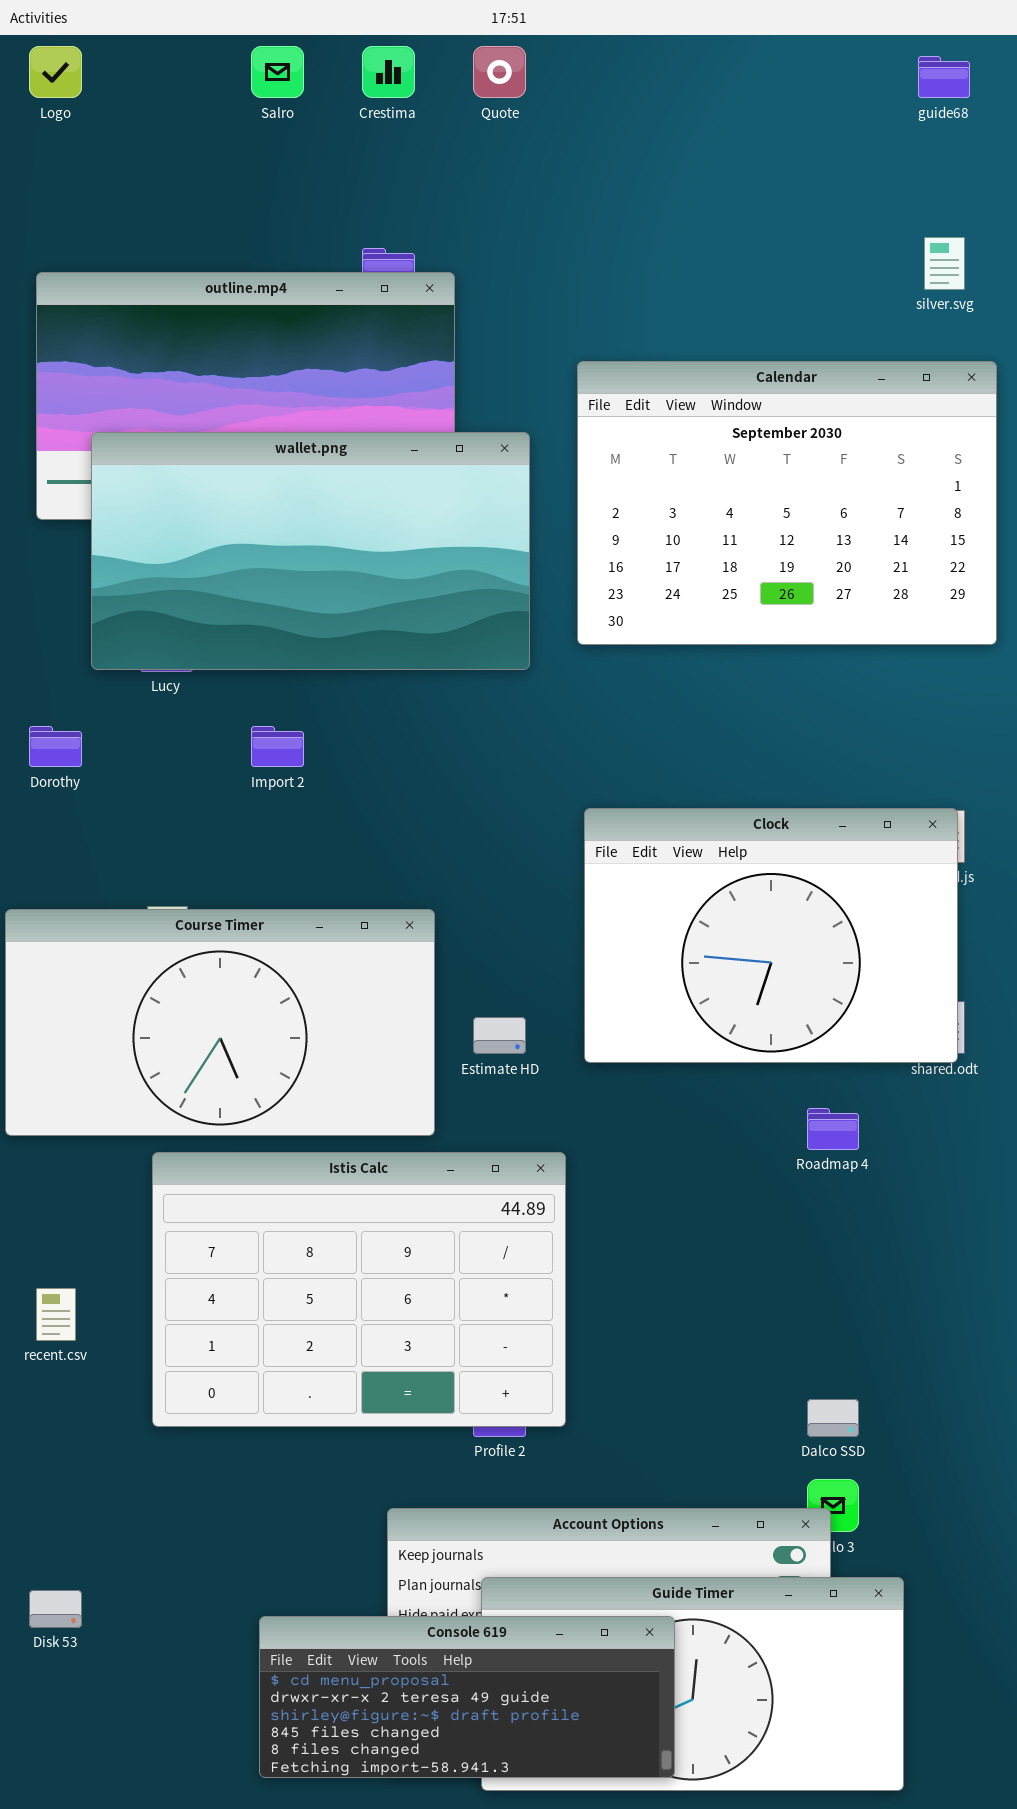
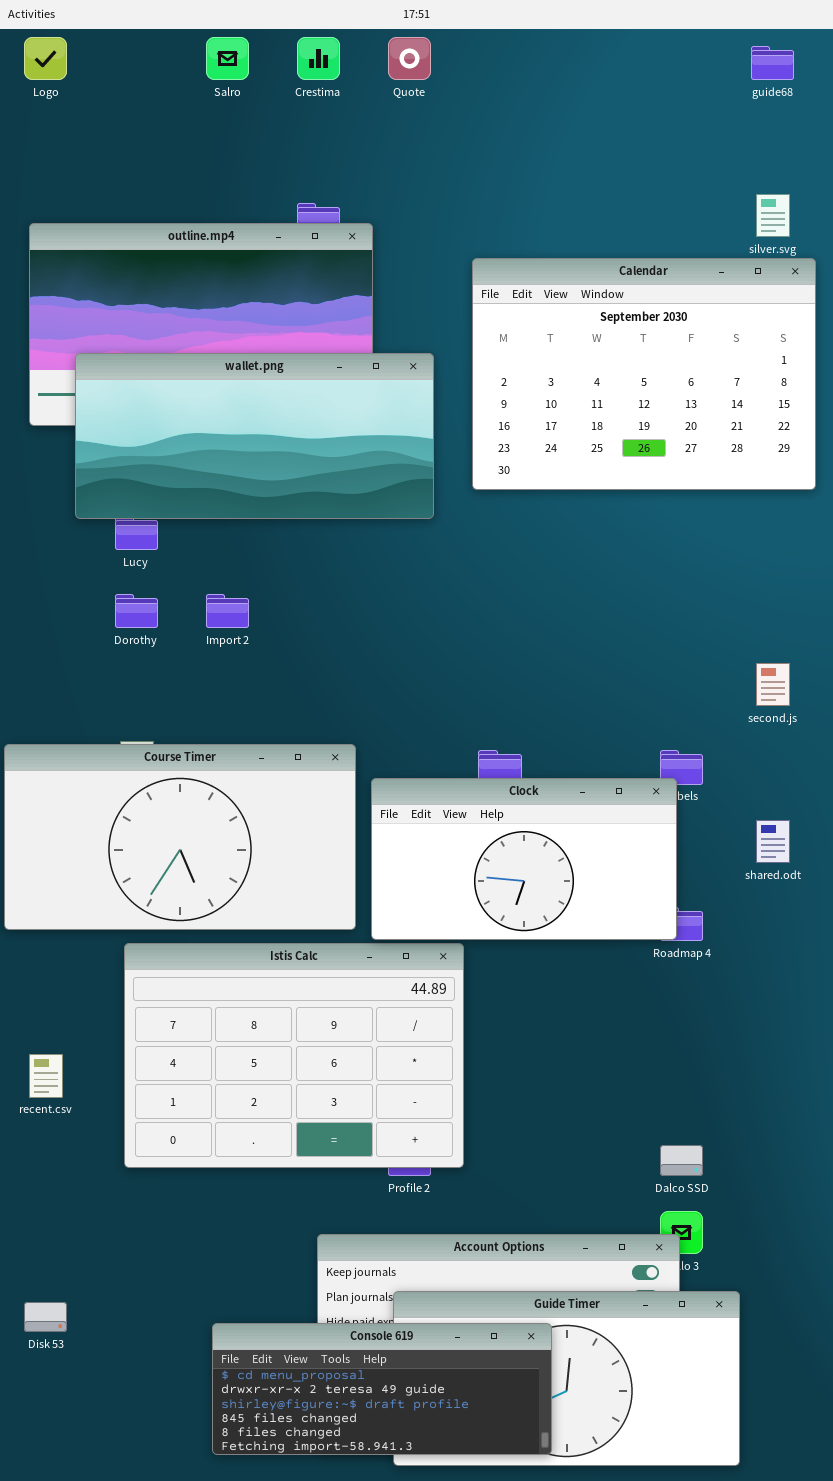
Calendar: [577,361,997,645] -> [472,258,816,490], moved
wallet.png: [91,432,530,670] -> [75,353,434,519], resized
Dorothy: [29,726,82,767] -> [115,594,158,628], moved
Clock: [584,808,958,1063] -> [371,778,677,940], moved, resized

